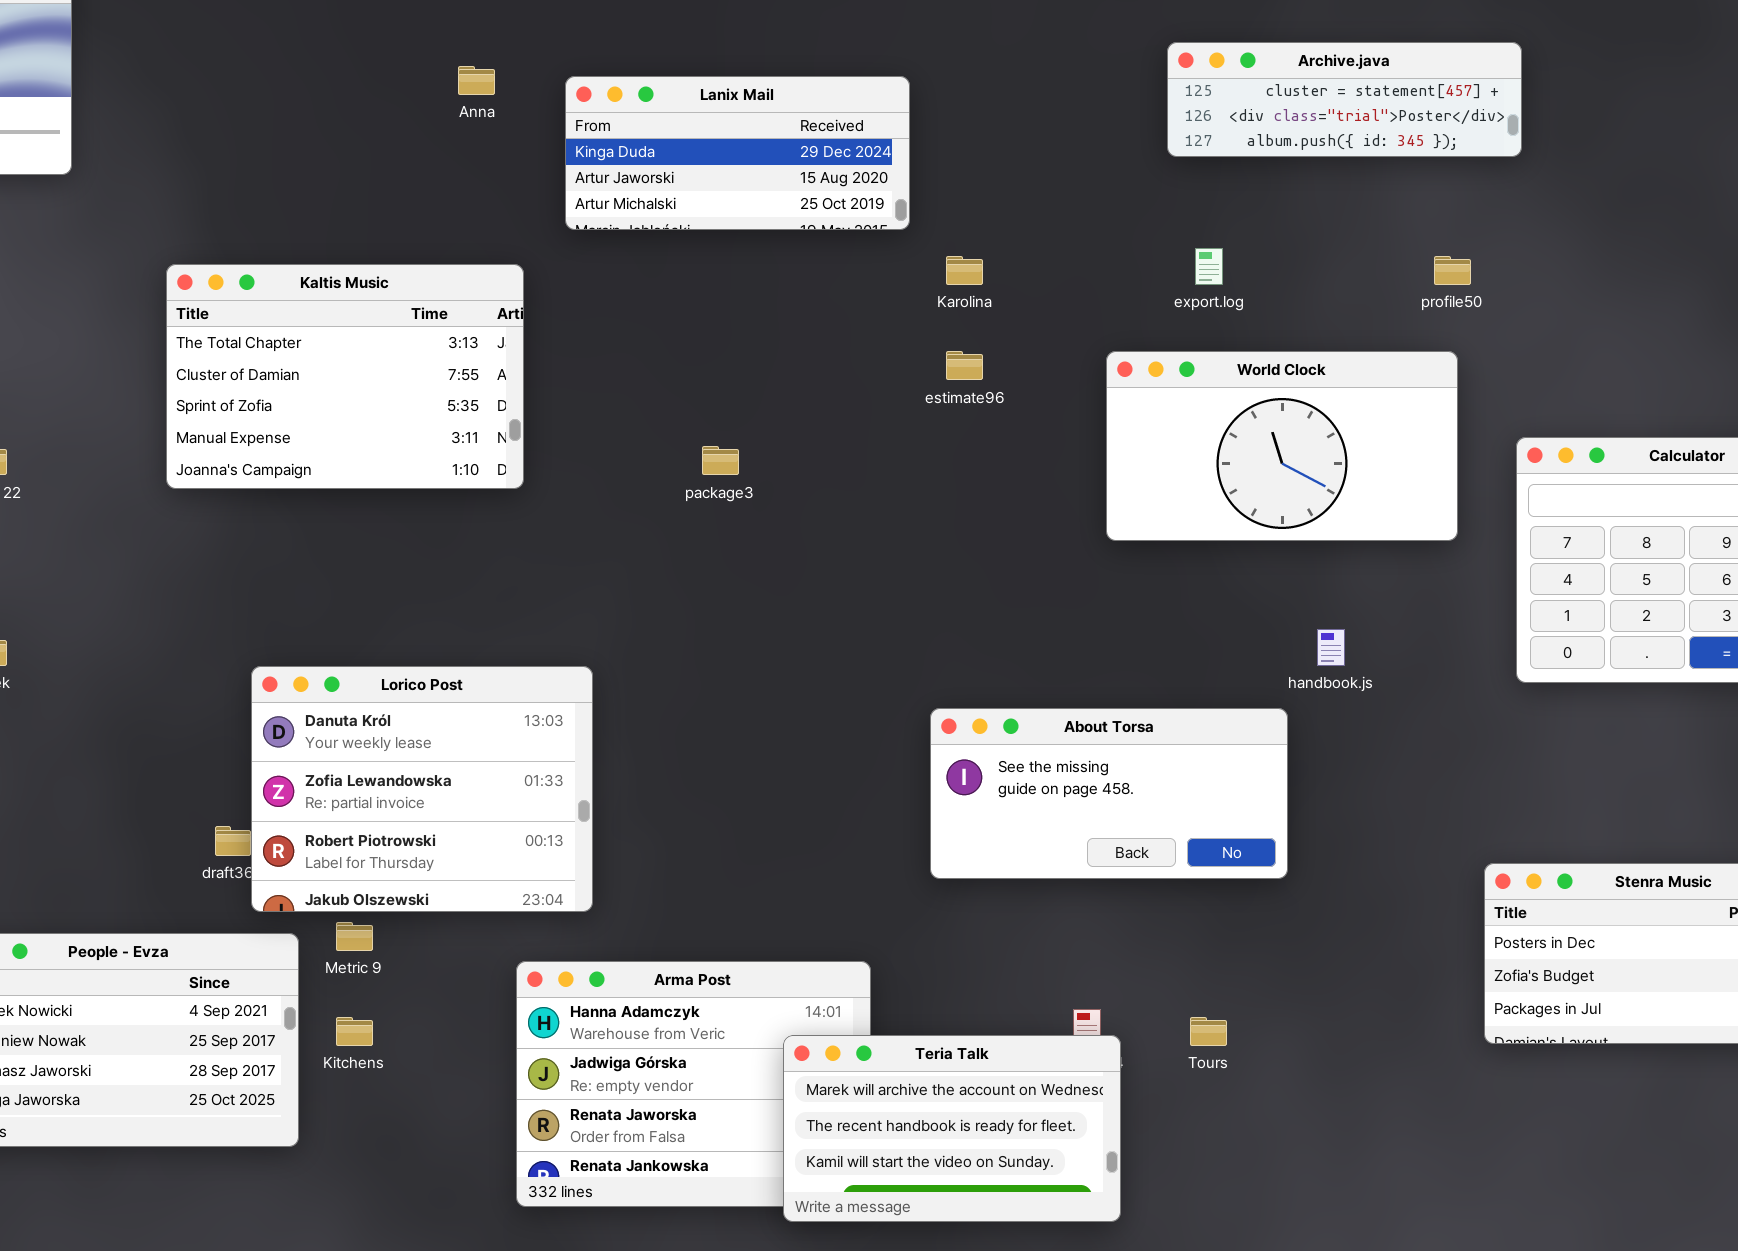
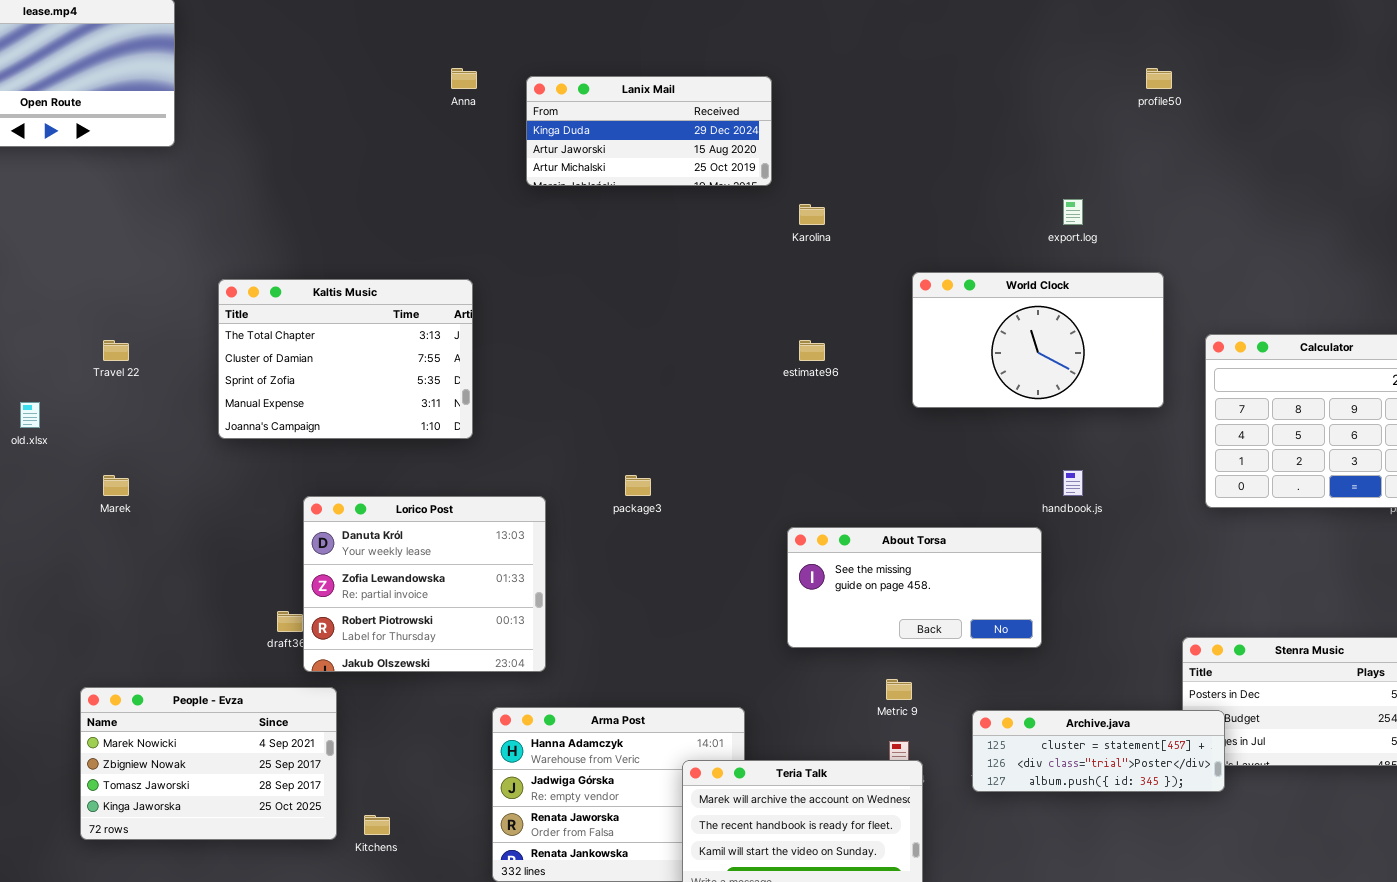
Archive.java: [1167,42,1522,157] -> [972,710,1225,792], moved
export.log: [1195,248,1223,285] -> [1063,199,1083,225], moved
profile50: [1434,256,1471,285] -> [1146,68,1172,89], moved
Kaltis Music: [166,264,524,489] -> [218,279,473,439], moved
estimate96: [946,351,983,380] -> [799,340,825,361], moved
package3: [702,446,739,475] -> [625,475,651,496], moved
Metric 9: [336,922,373,951] -> [886,679,912,700], moved
Kitchens: [336,1017,373,1046] -> [364,815,390,835], moved

